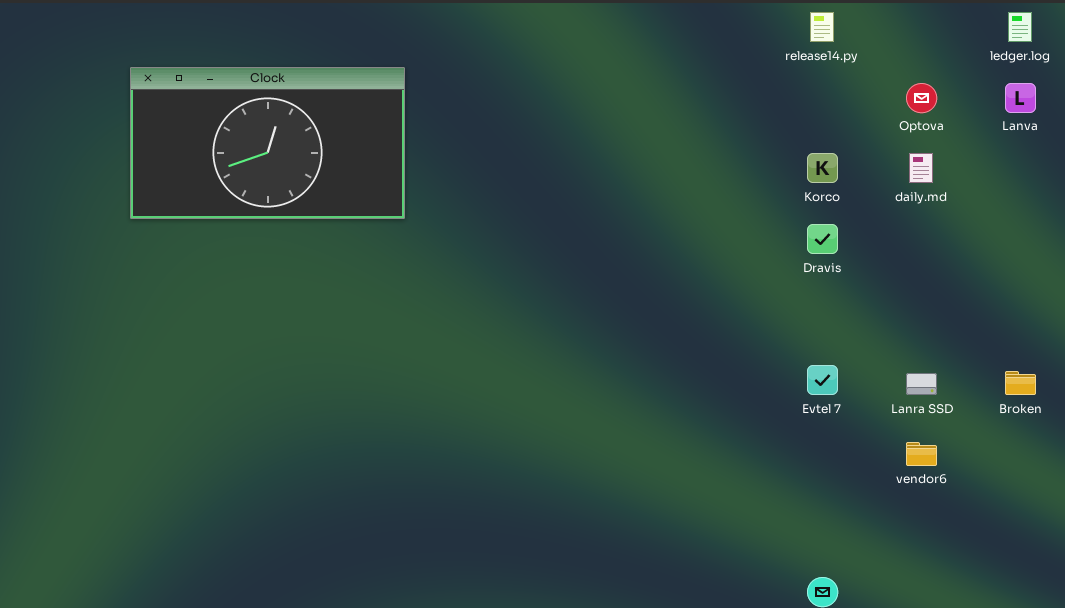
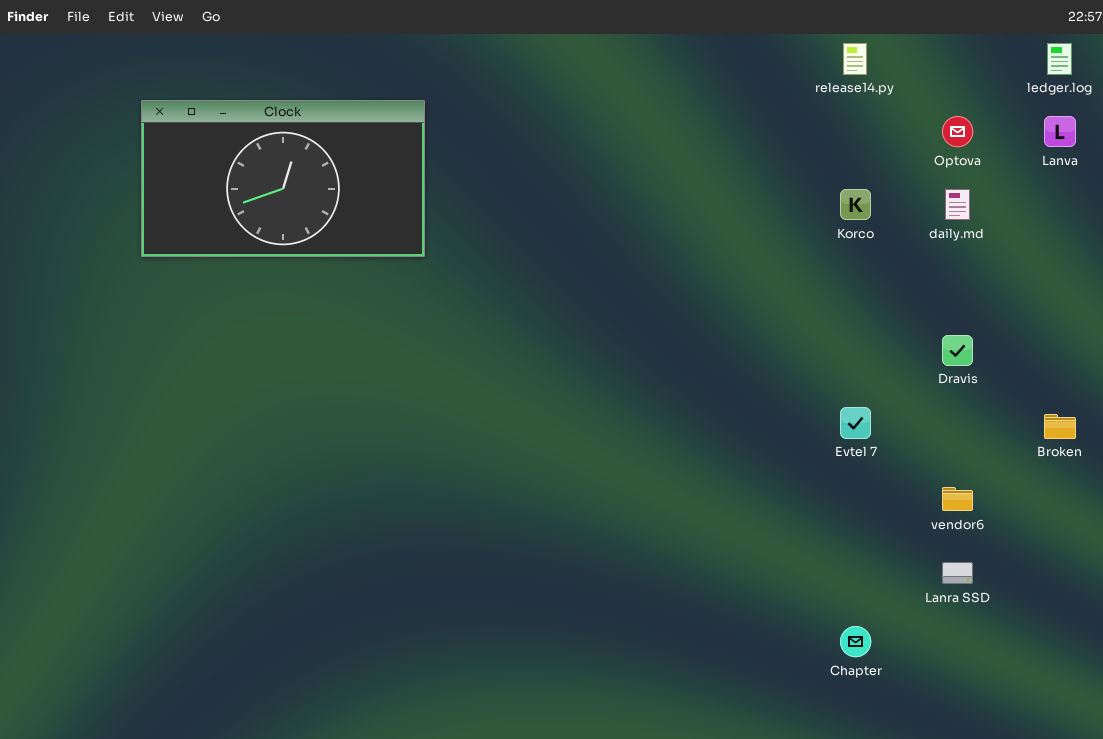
Dravis: [807,224,838,254] -> [942,335,973,366], moved
Lanra SSD: [906,373,937,395] -> [942,562,973,584], moved

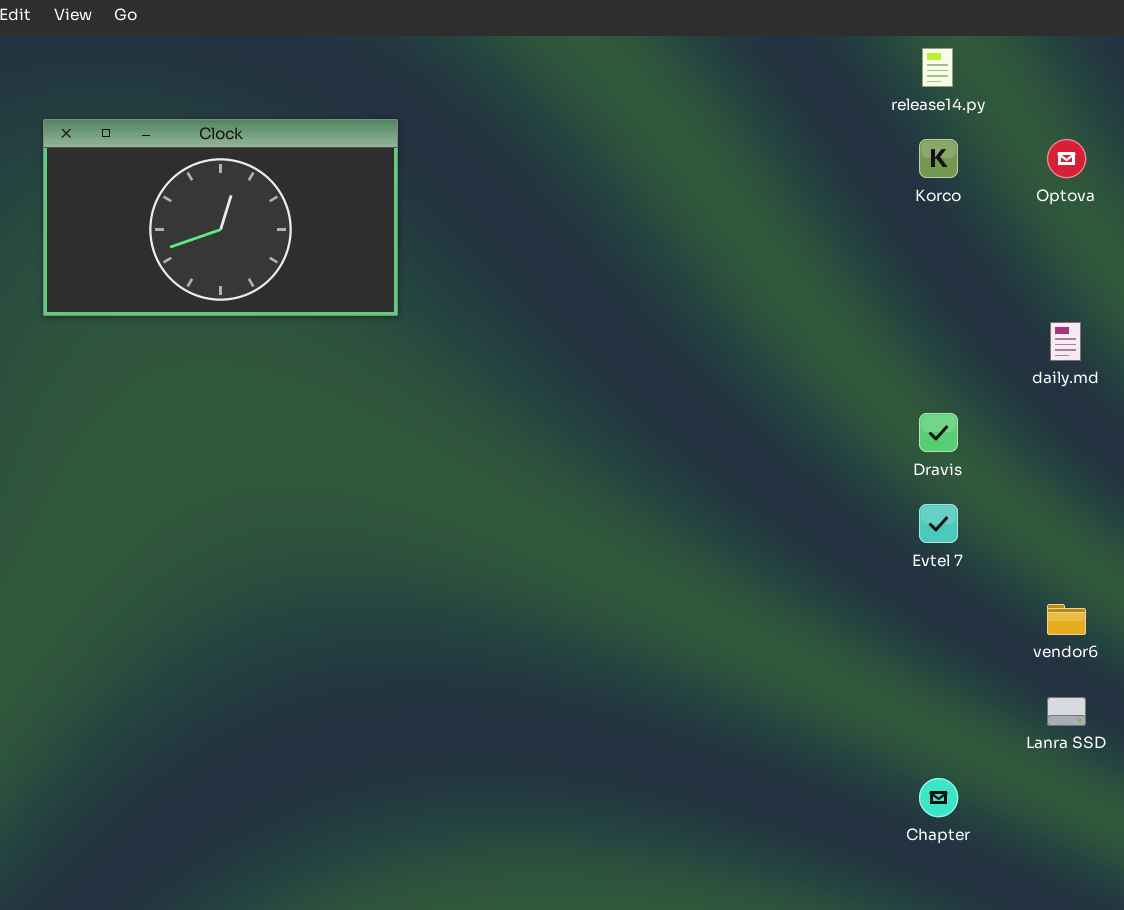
Korco: [840,189,871,220] -> [919,139,958,178], moved
daily.md: [945,189,970,220] -> [1050,322,1081,361], moved
Dravis: [942,335,973,366] -> [919,413,958,452], moved

